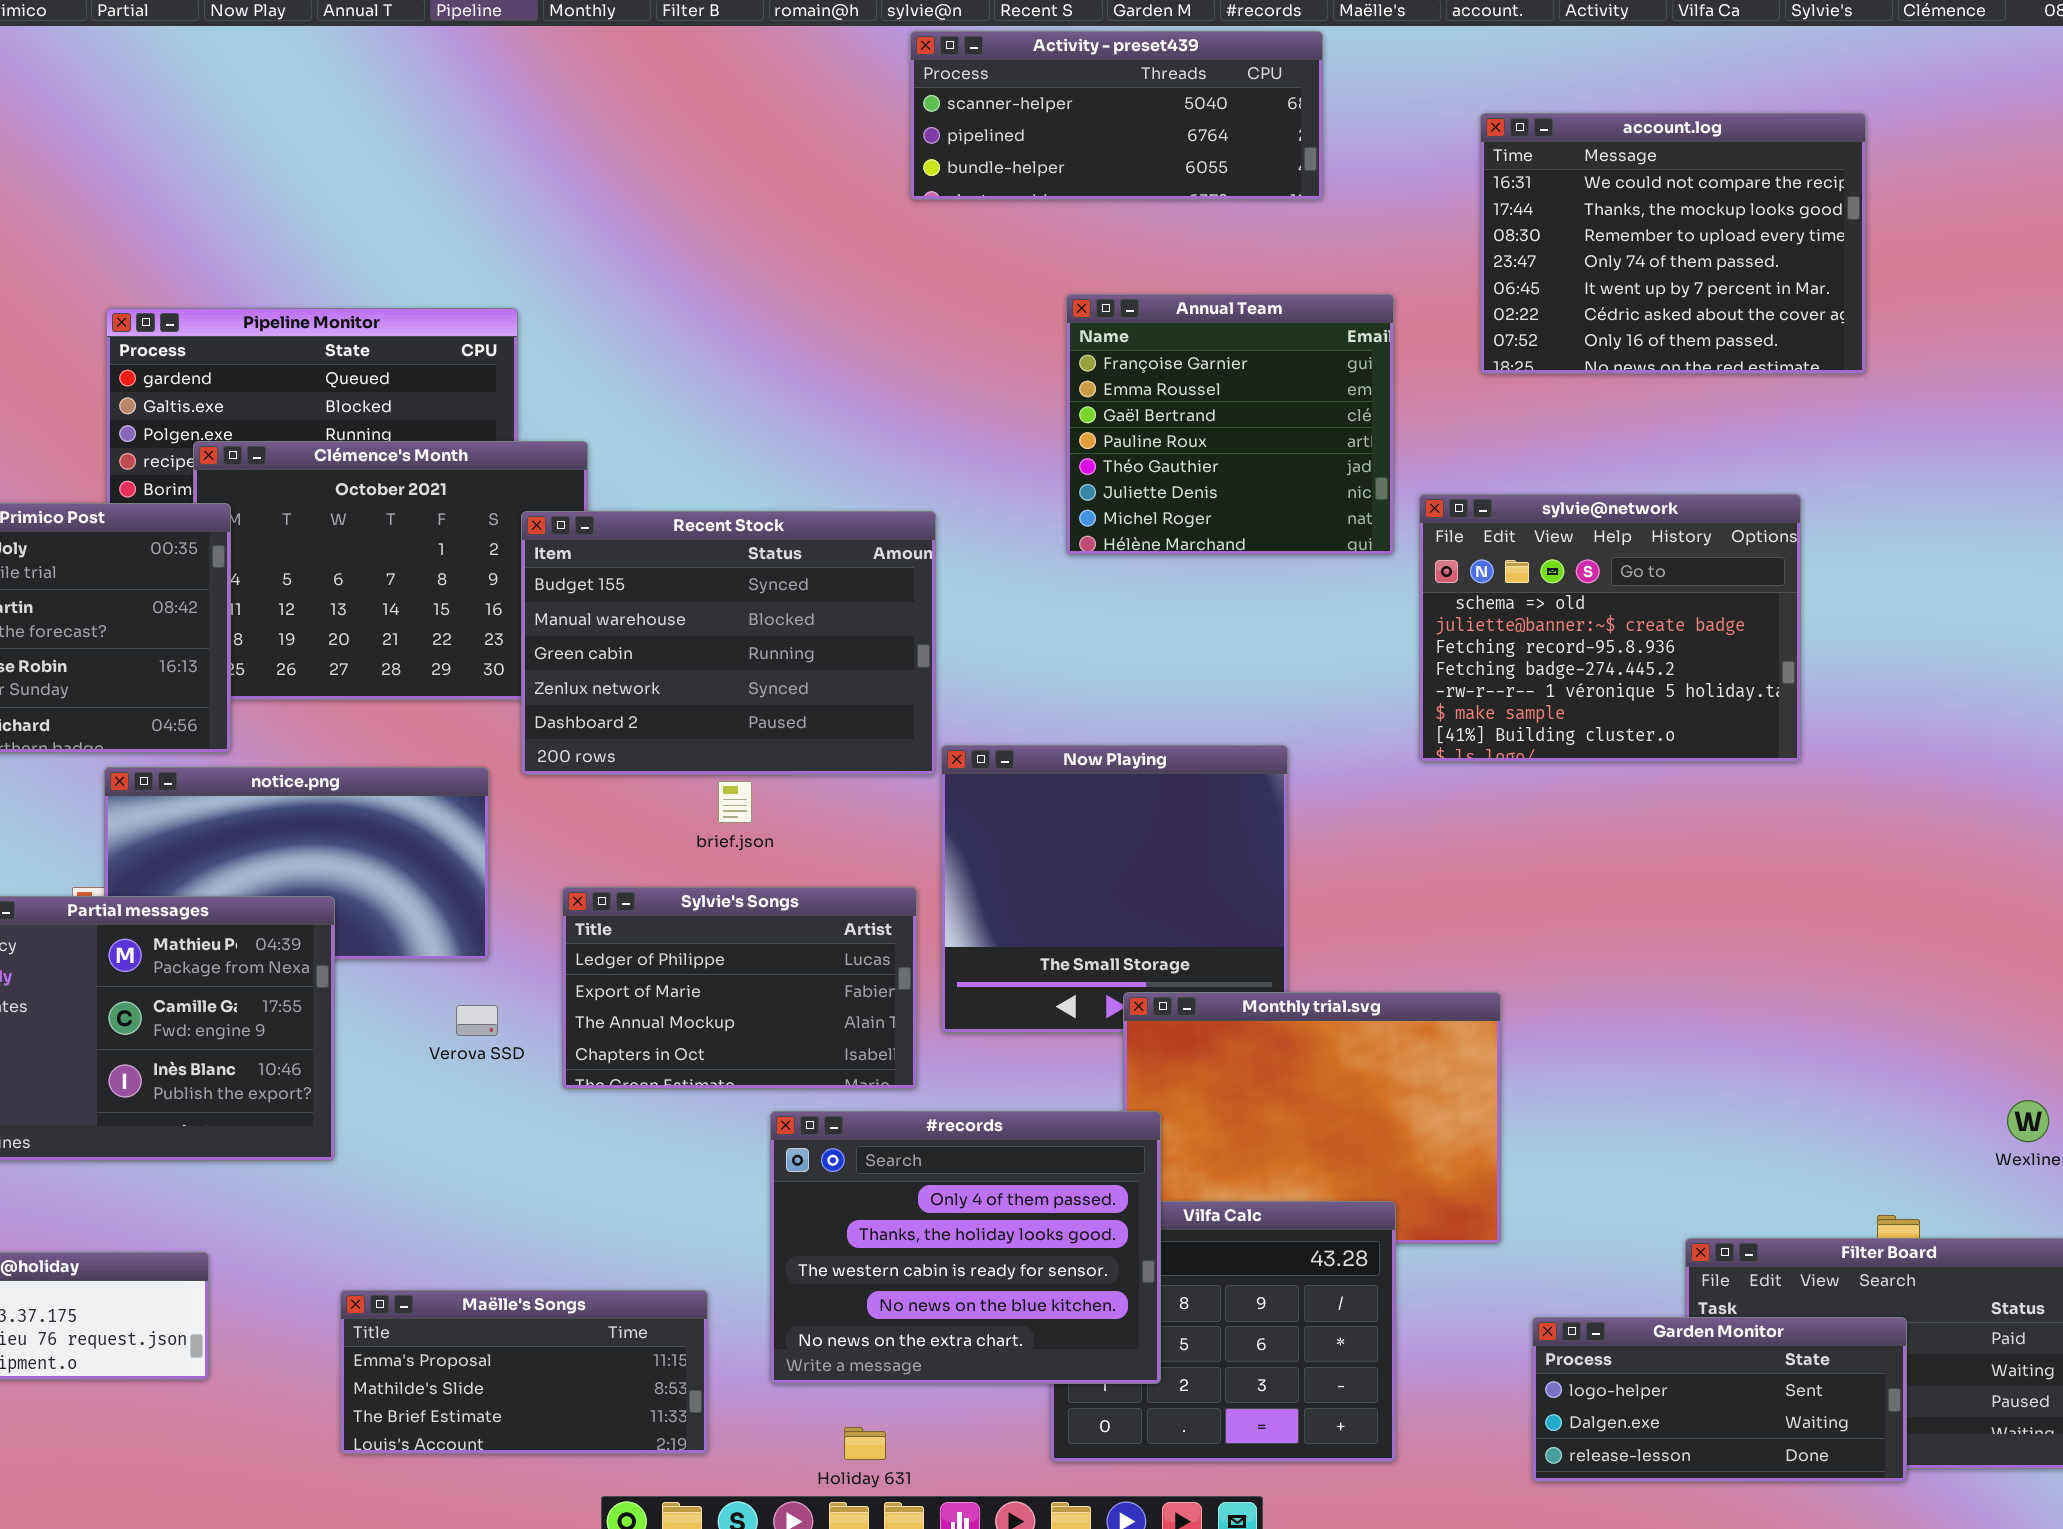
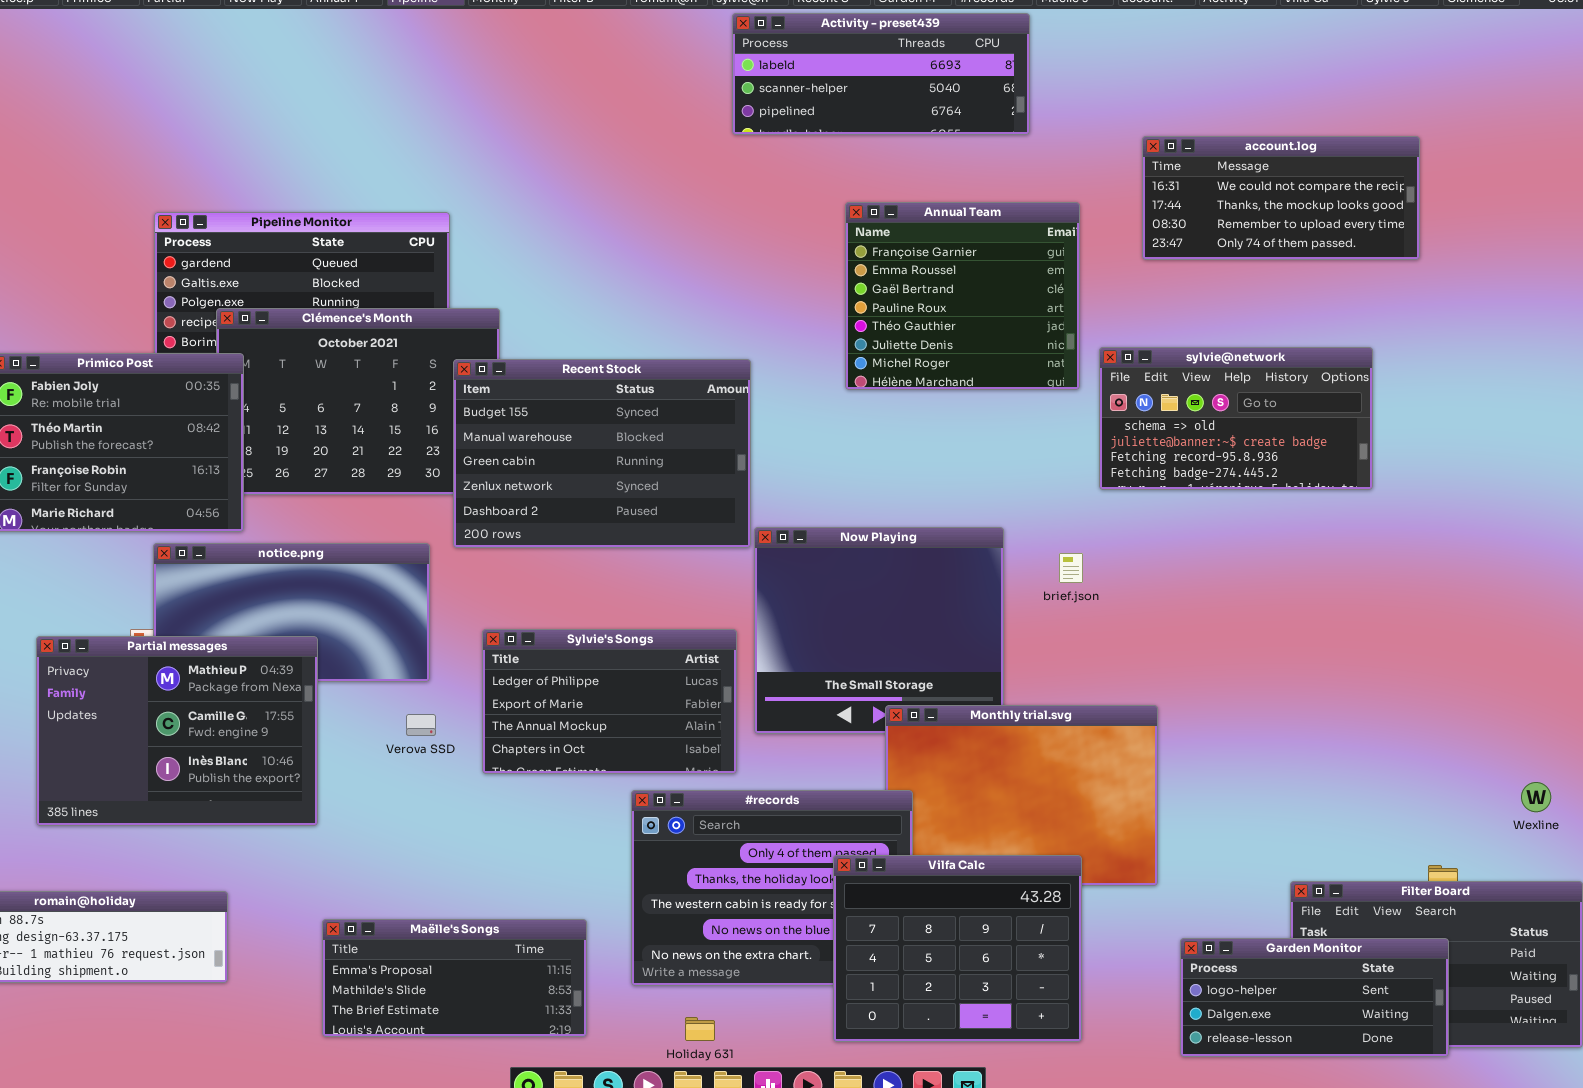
Activity - preset439: [910,31,1323,200] -> [732,13,1030,135], scrolled up 1 row
account.log: [1480,113,1866,374] -> [1142,136,1420,260], resized
sylvie@network: [1419,494,1801,762] -> [1099,347,1373,490], resized
brief.json: [718,781,752,823] -> [1059,553,1083,583], moved
Vilfa Calc: [1050,1201,1396,1462] -> [833,855,1082,1042], raised

